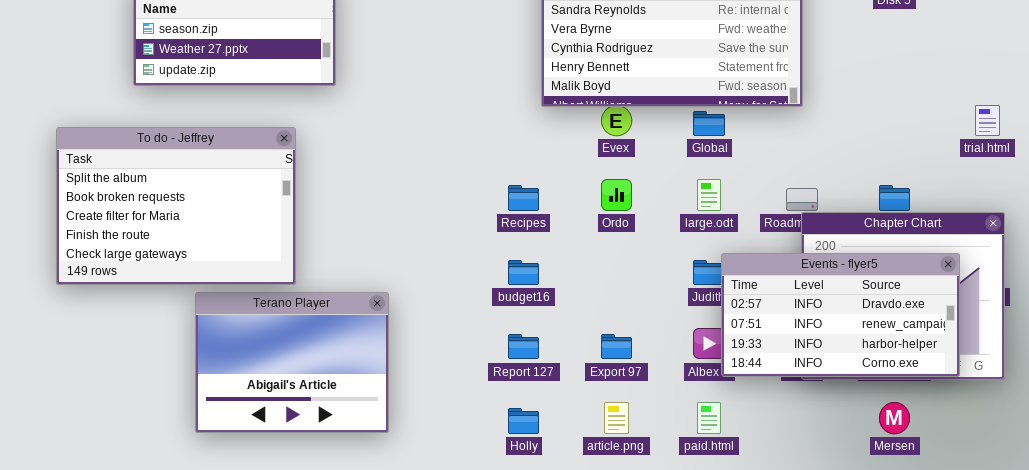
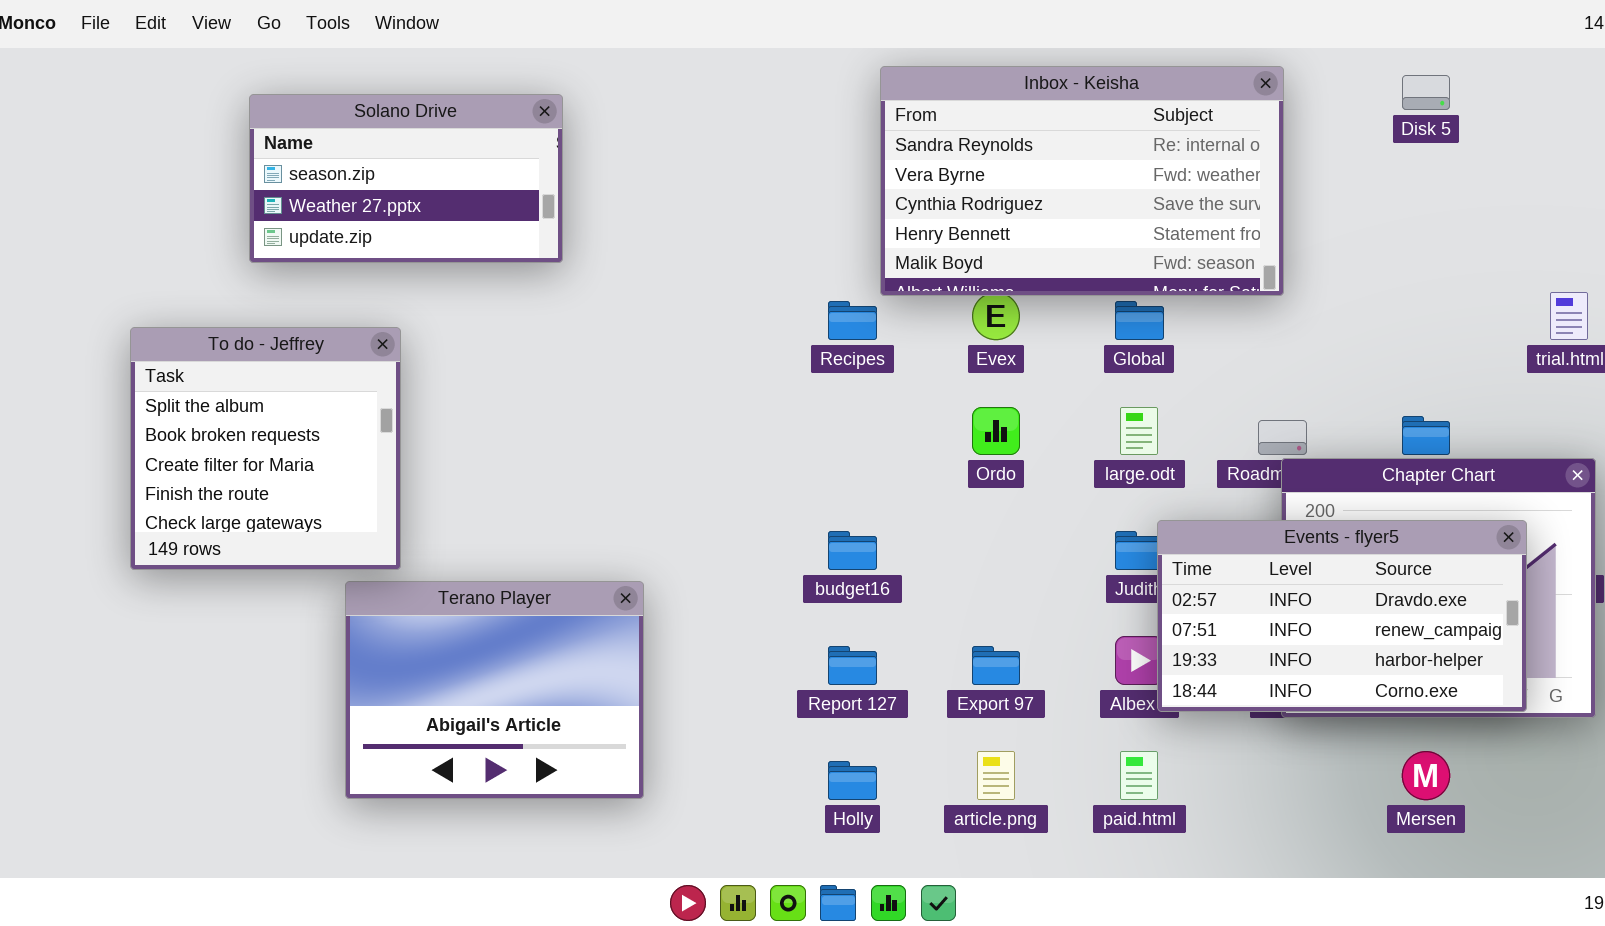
To do - Jeffrey: [56,127,296,285] -> [130,327,401,570], resized
Recipes: [508,185,539,211] -> [828,301,877,340], moved

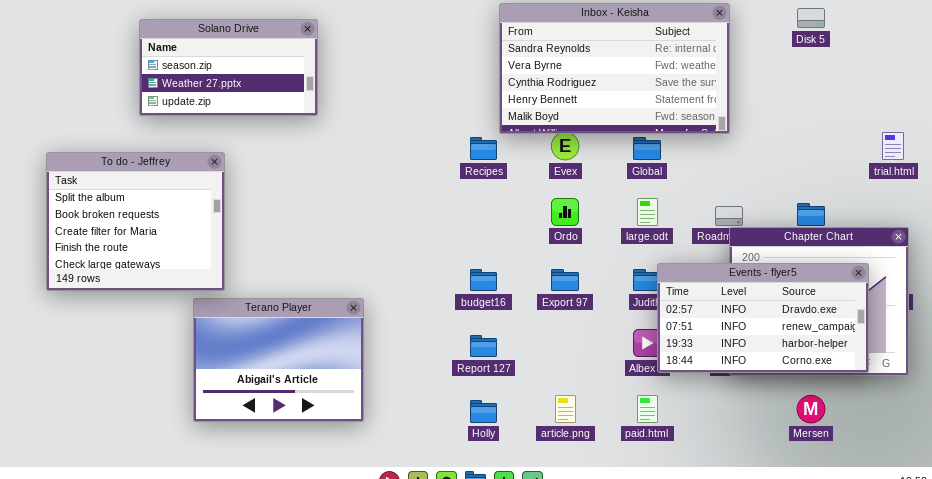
To do - Jeffrey: [130,327,401,570] -> [46,152,225,291], resized
Export 97: [972,646,1020,685] -> [551,269,579,291], moved

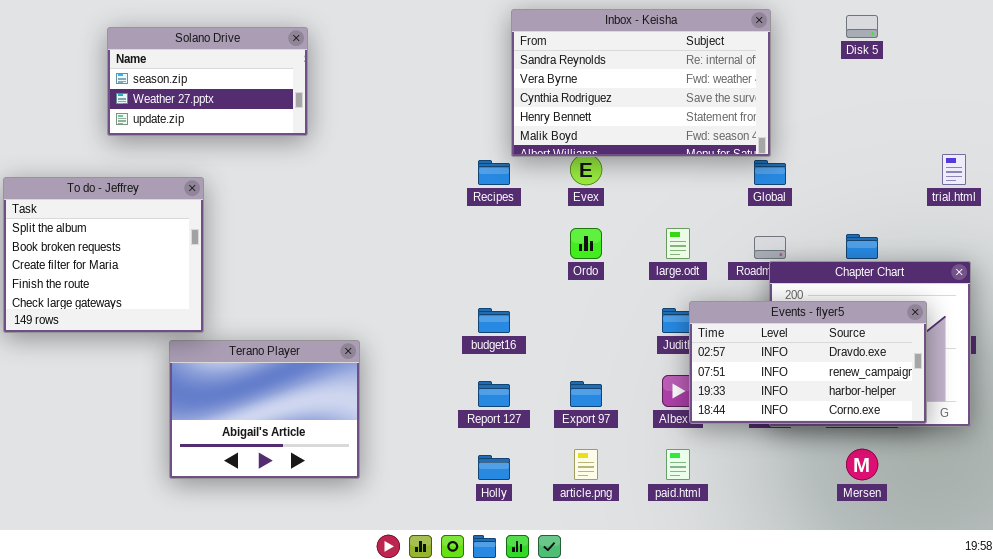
Global: [633,137,661,160] -> [754,160,786,185], moved
Export 97: [551,269,579,291] -> [570,381,602,407], moved

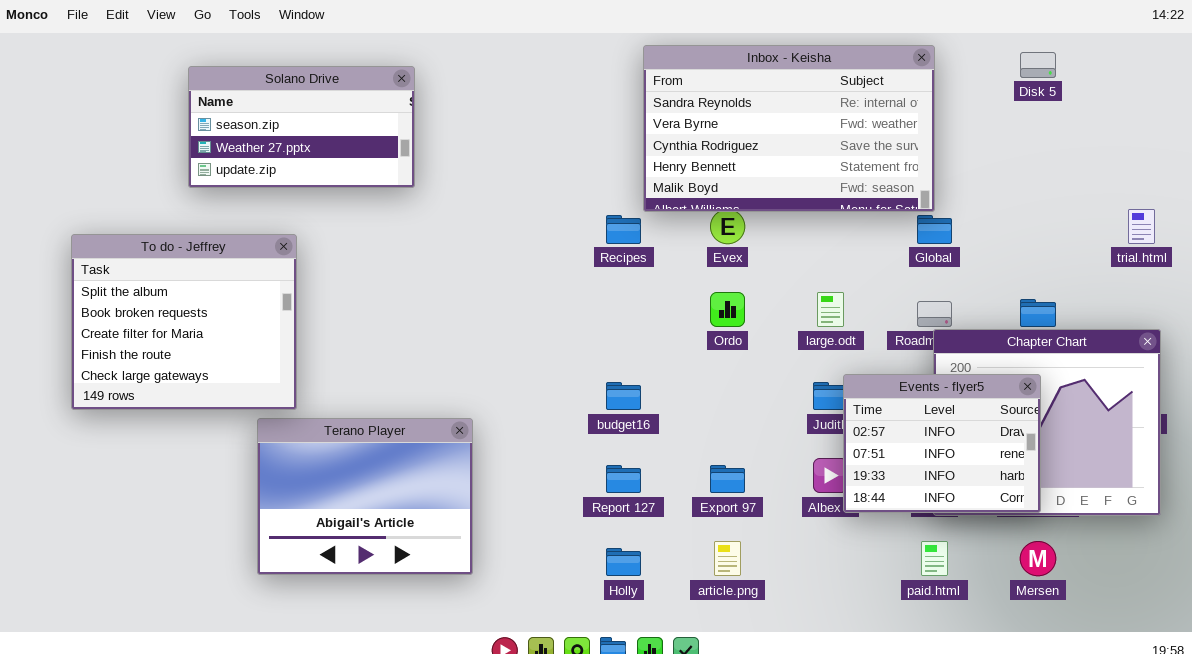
Events - flyer5: [689,301,927,424] -> [843,374,1041,513], resized
paid.html: [666,449,690,480] -> [921,541,948,576], moved

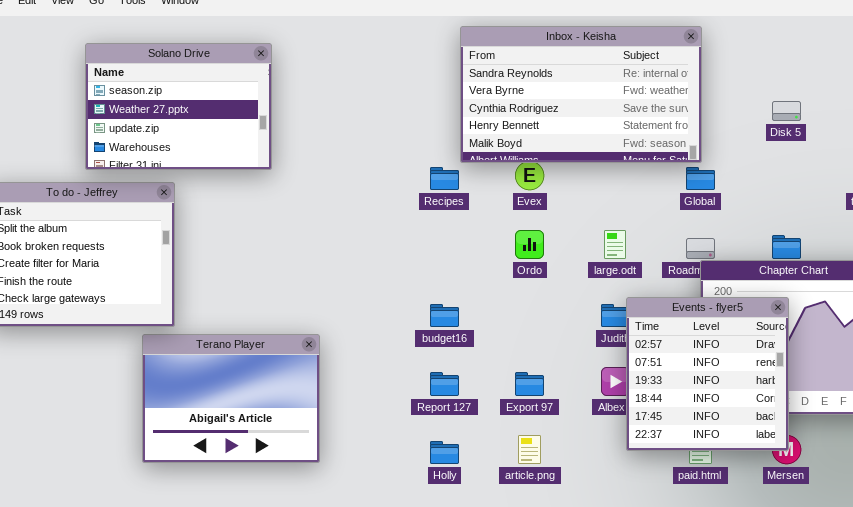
Disk 5: [1020,52,1056,78] -> [772,101,801,121], moved
Solano Drive: [188,66,415,188] -> [85,43,272,170], resized
Events - flyer5: [843,374,1041,513] -> [626,297,789,451], resized

